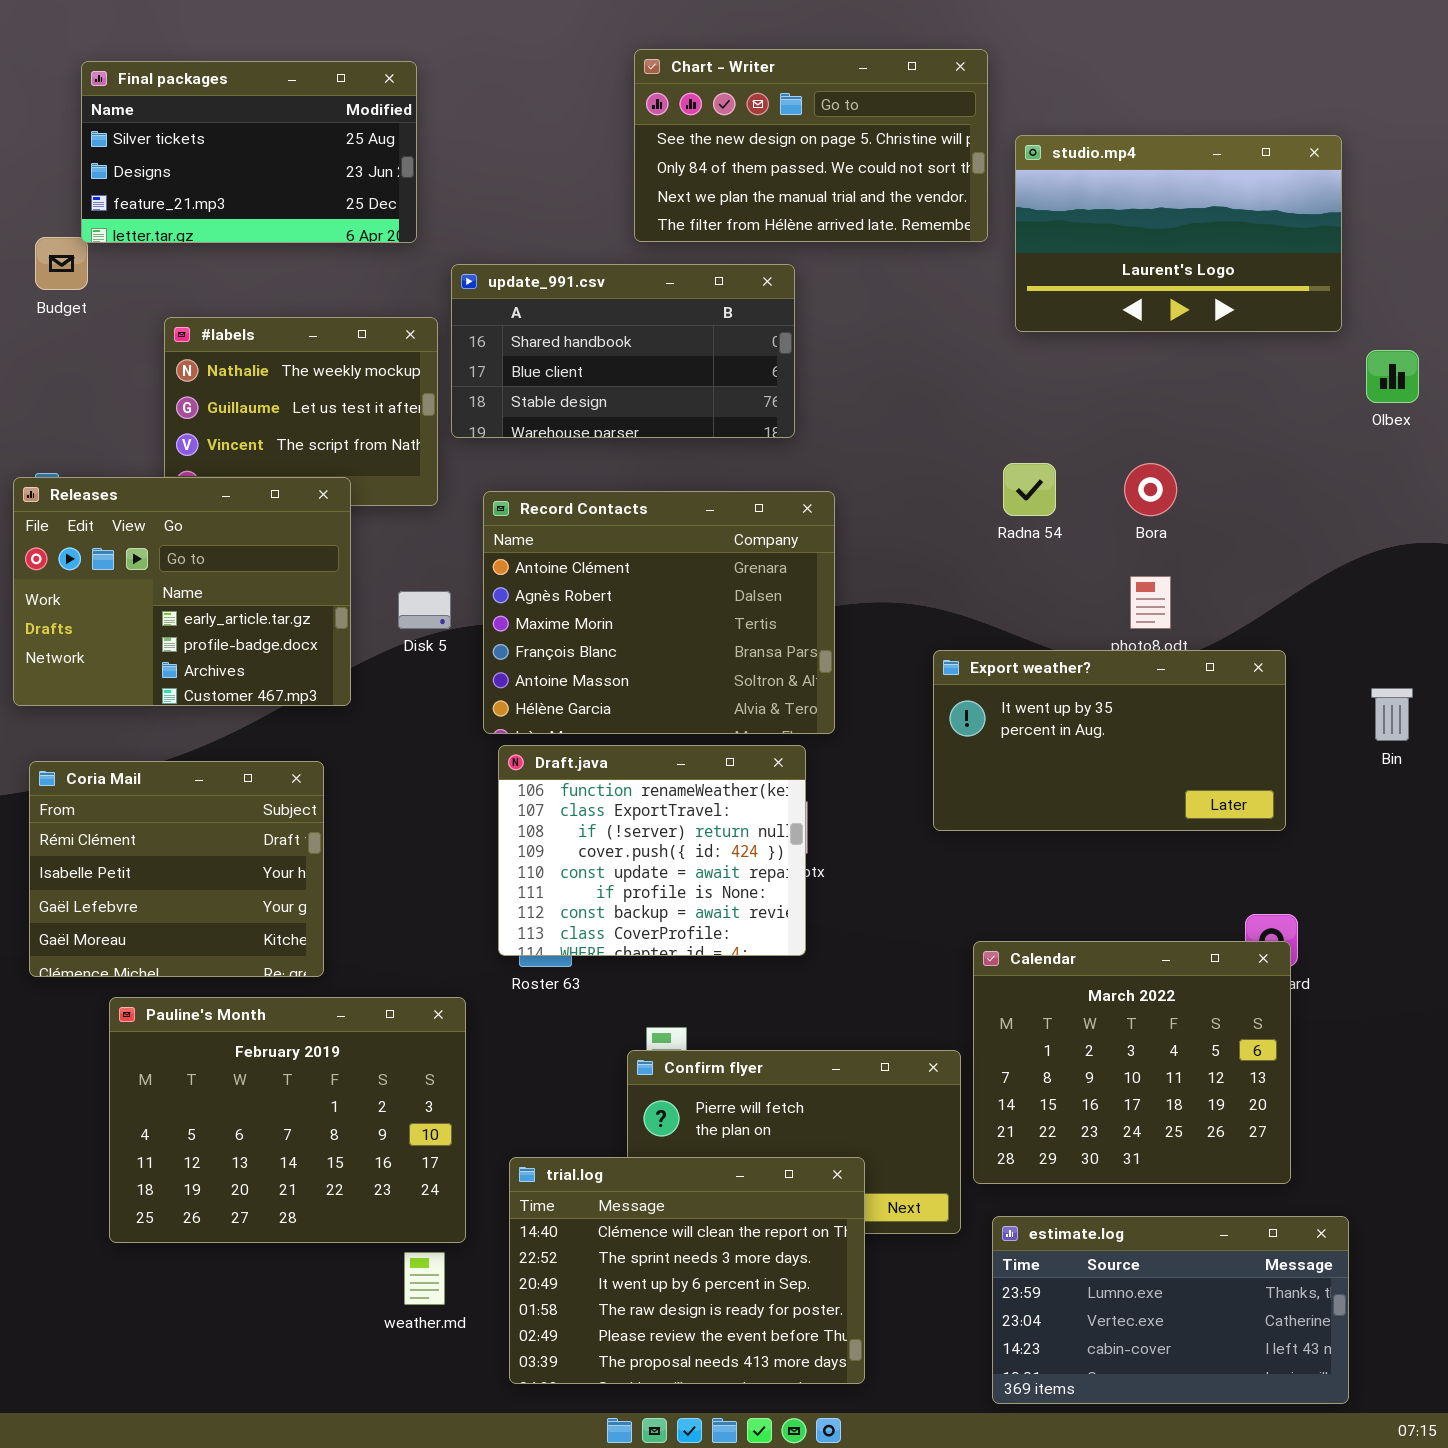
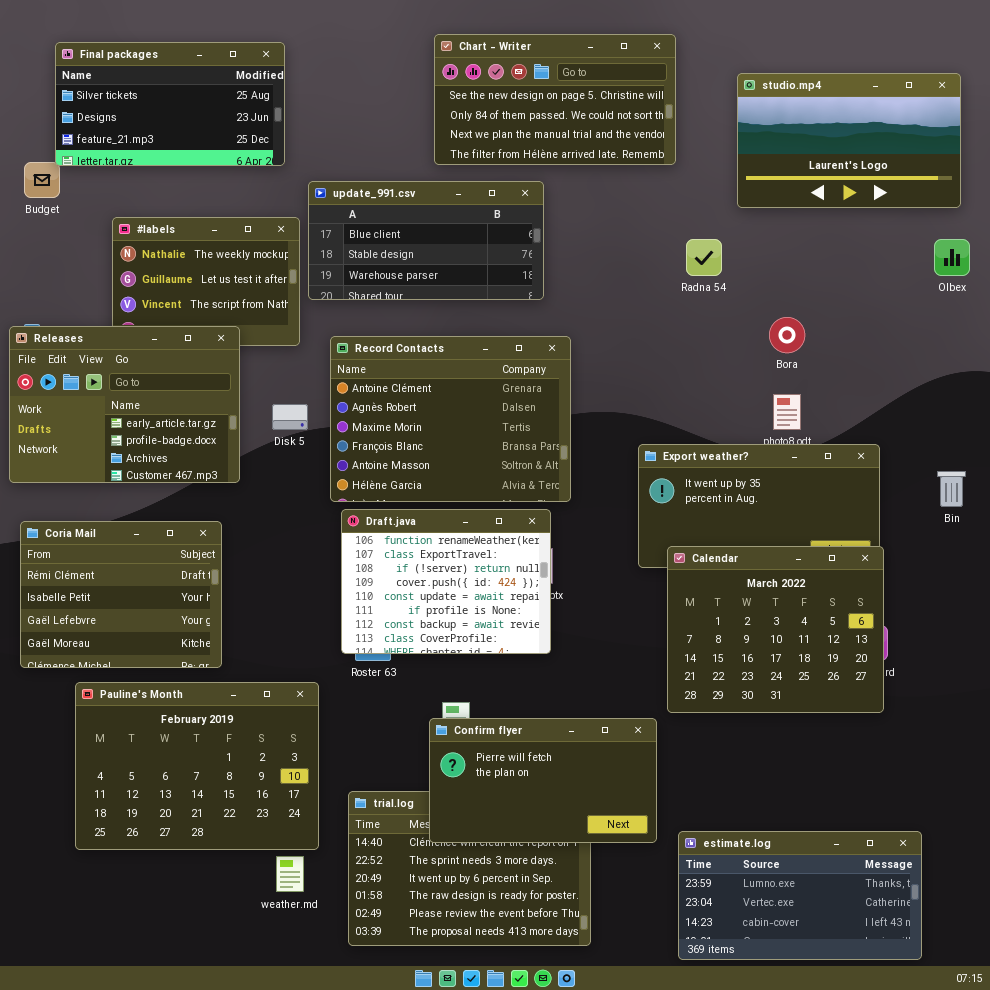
studio.mp4: [1015,135,1342,332] -> [737,73,961,208], moved
update_991.csv: [451,264,795,438] -> [308,181,544,300], scrolled down 1 row
Radna 54: [1003,463,1056,516] -> [686,239,722,276], moved
Calendar: [973,941,1291,1184] -> [667,546,884,713], moved
Confirm flyer: [627,1050,961,1234] -> [429,718,657,843], raised

